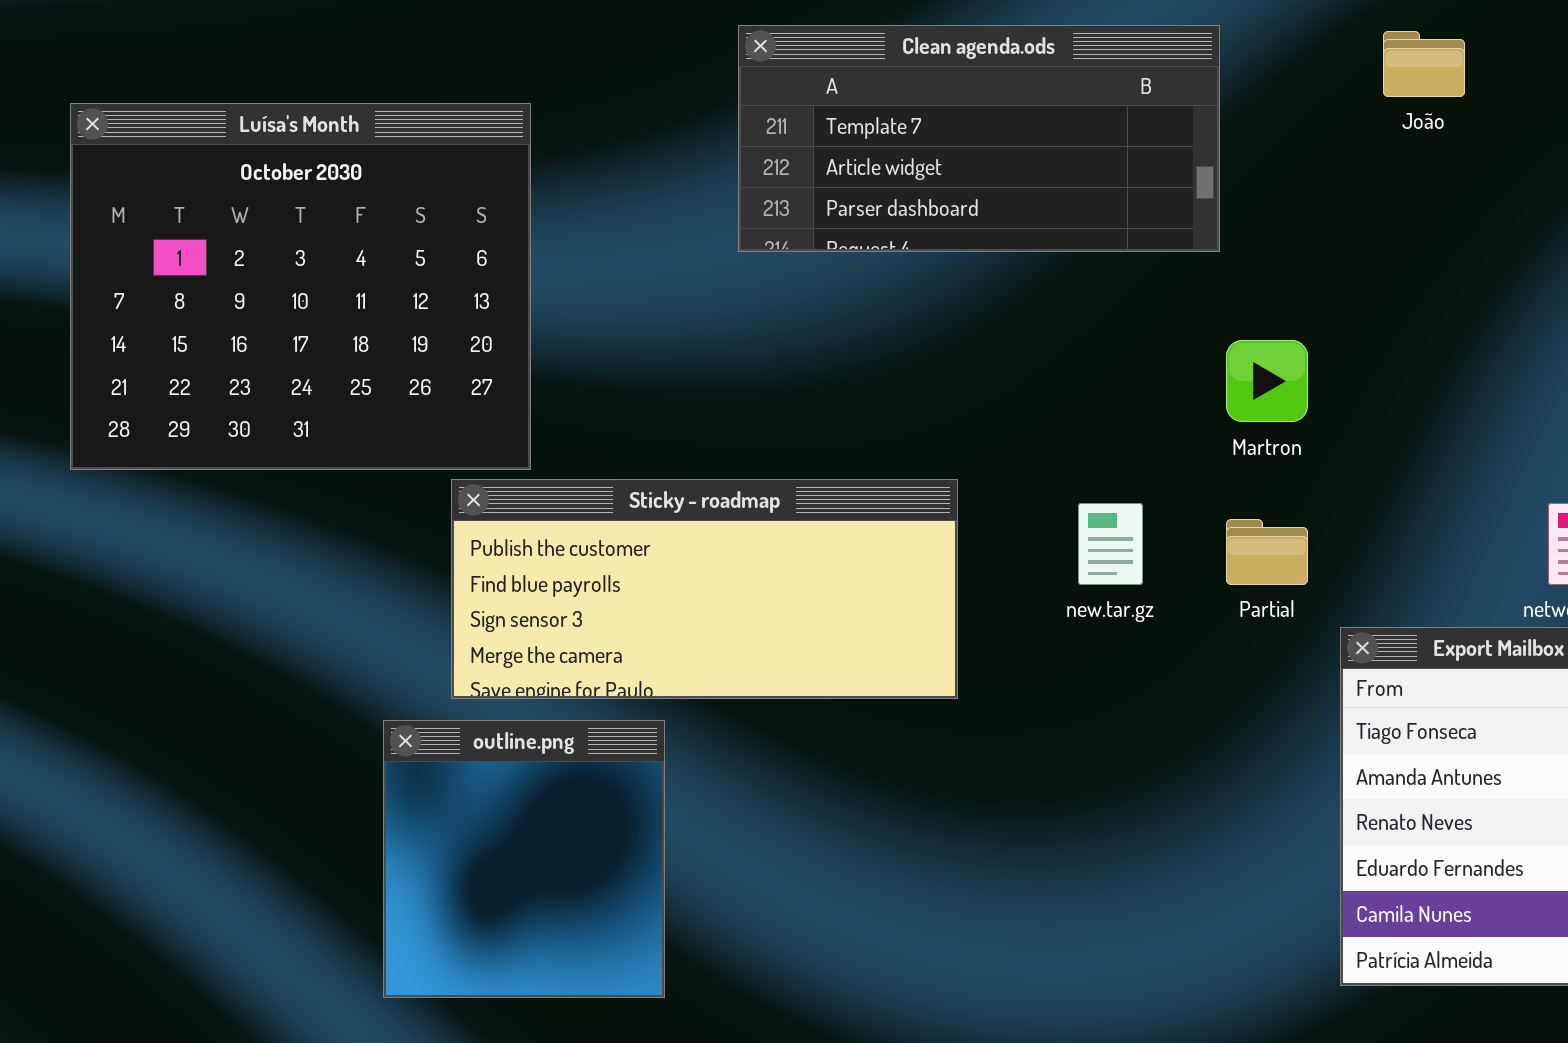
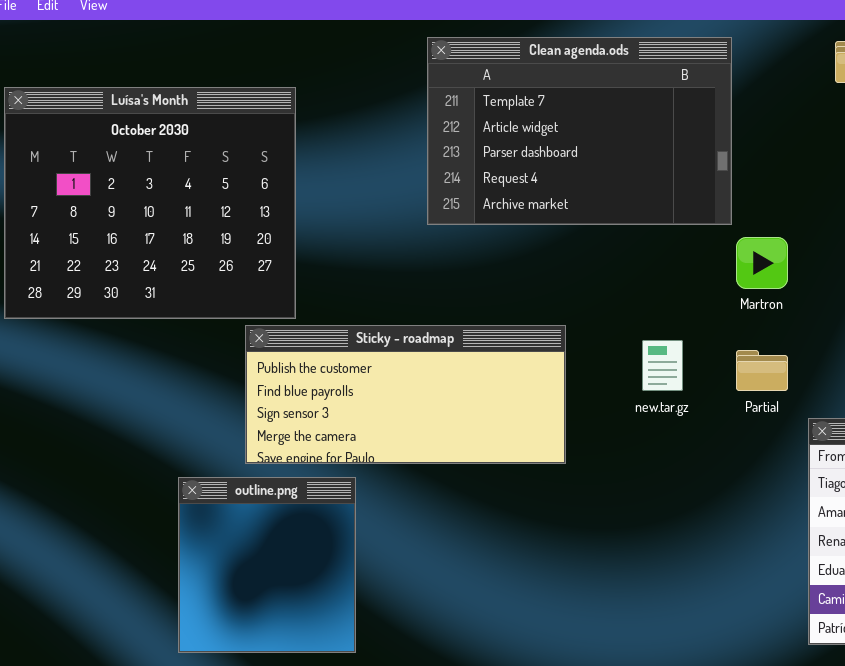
Clean agenda.ods: [738,25,1220,252] -> [427,37,732,225], resized
outline.png: [383,720,665,998] -> [178,477,356,653], moved

